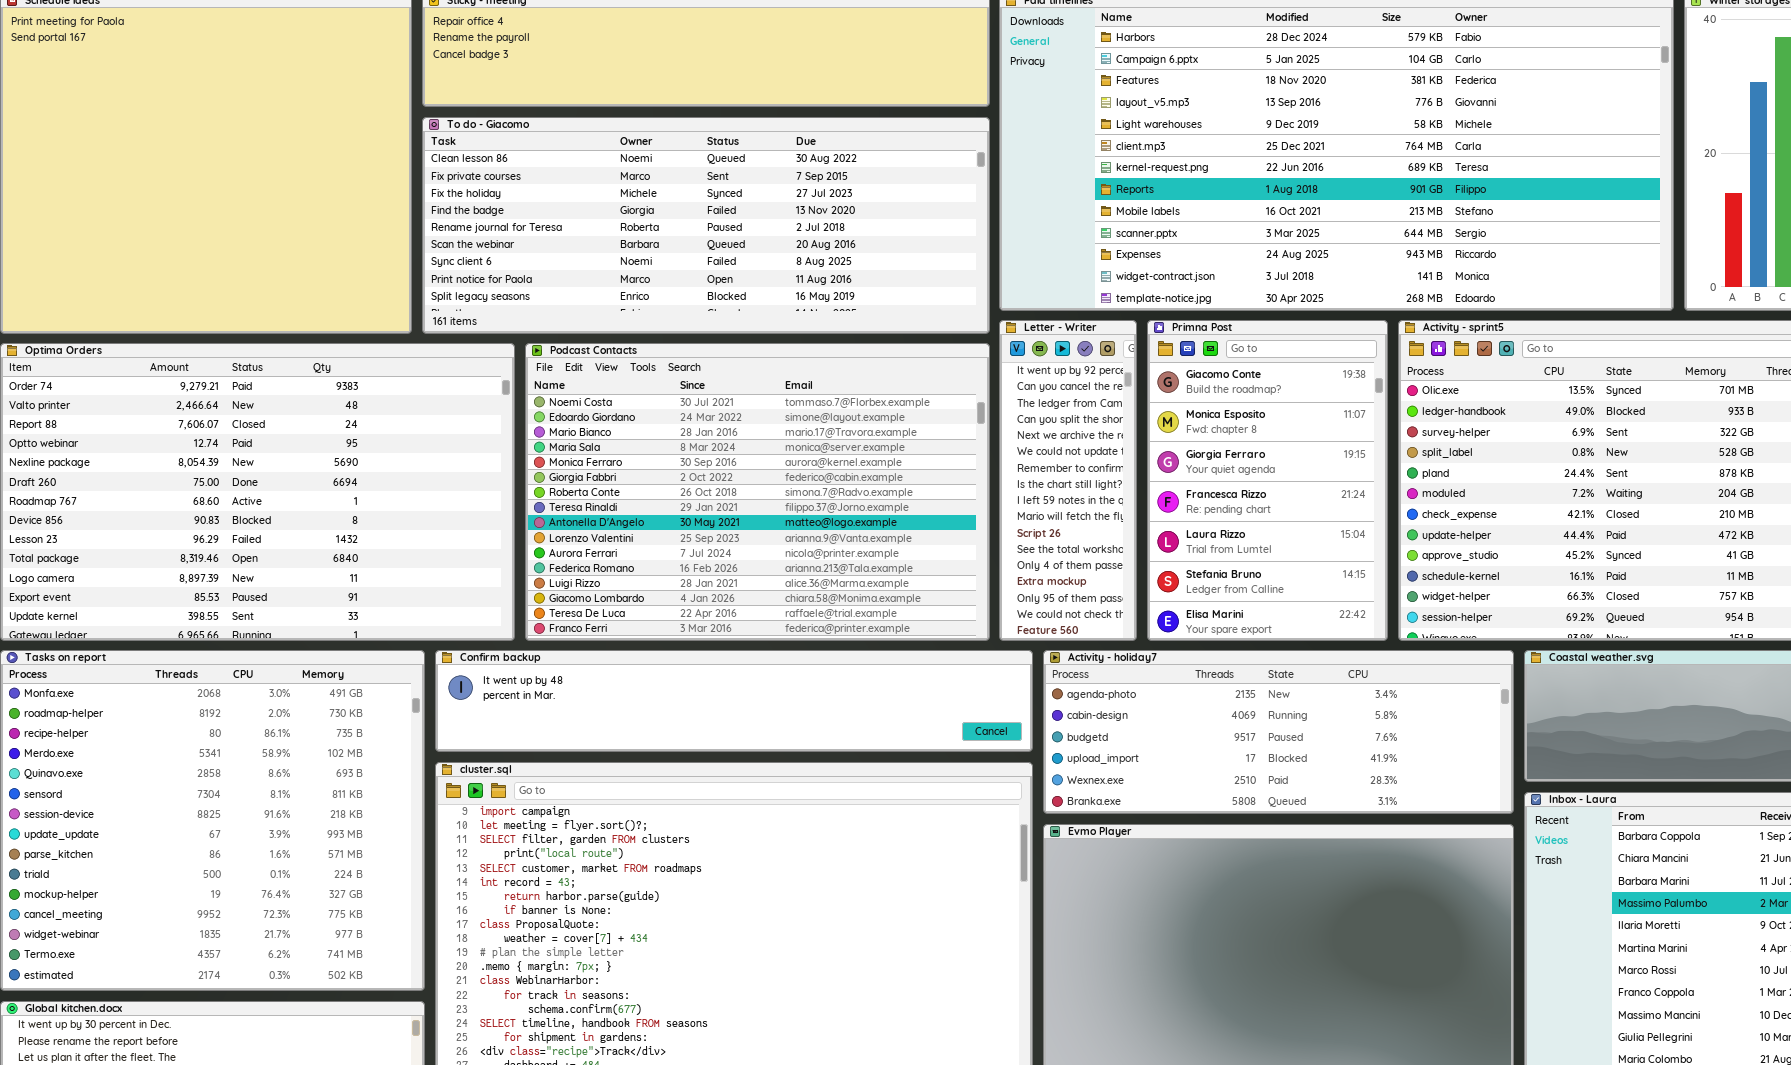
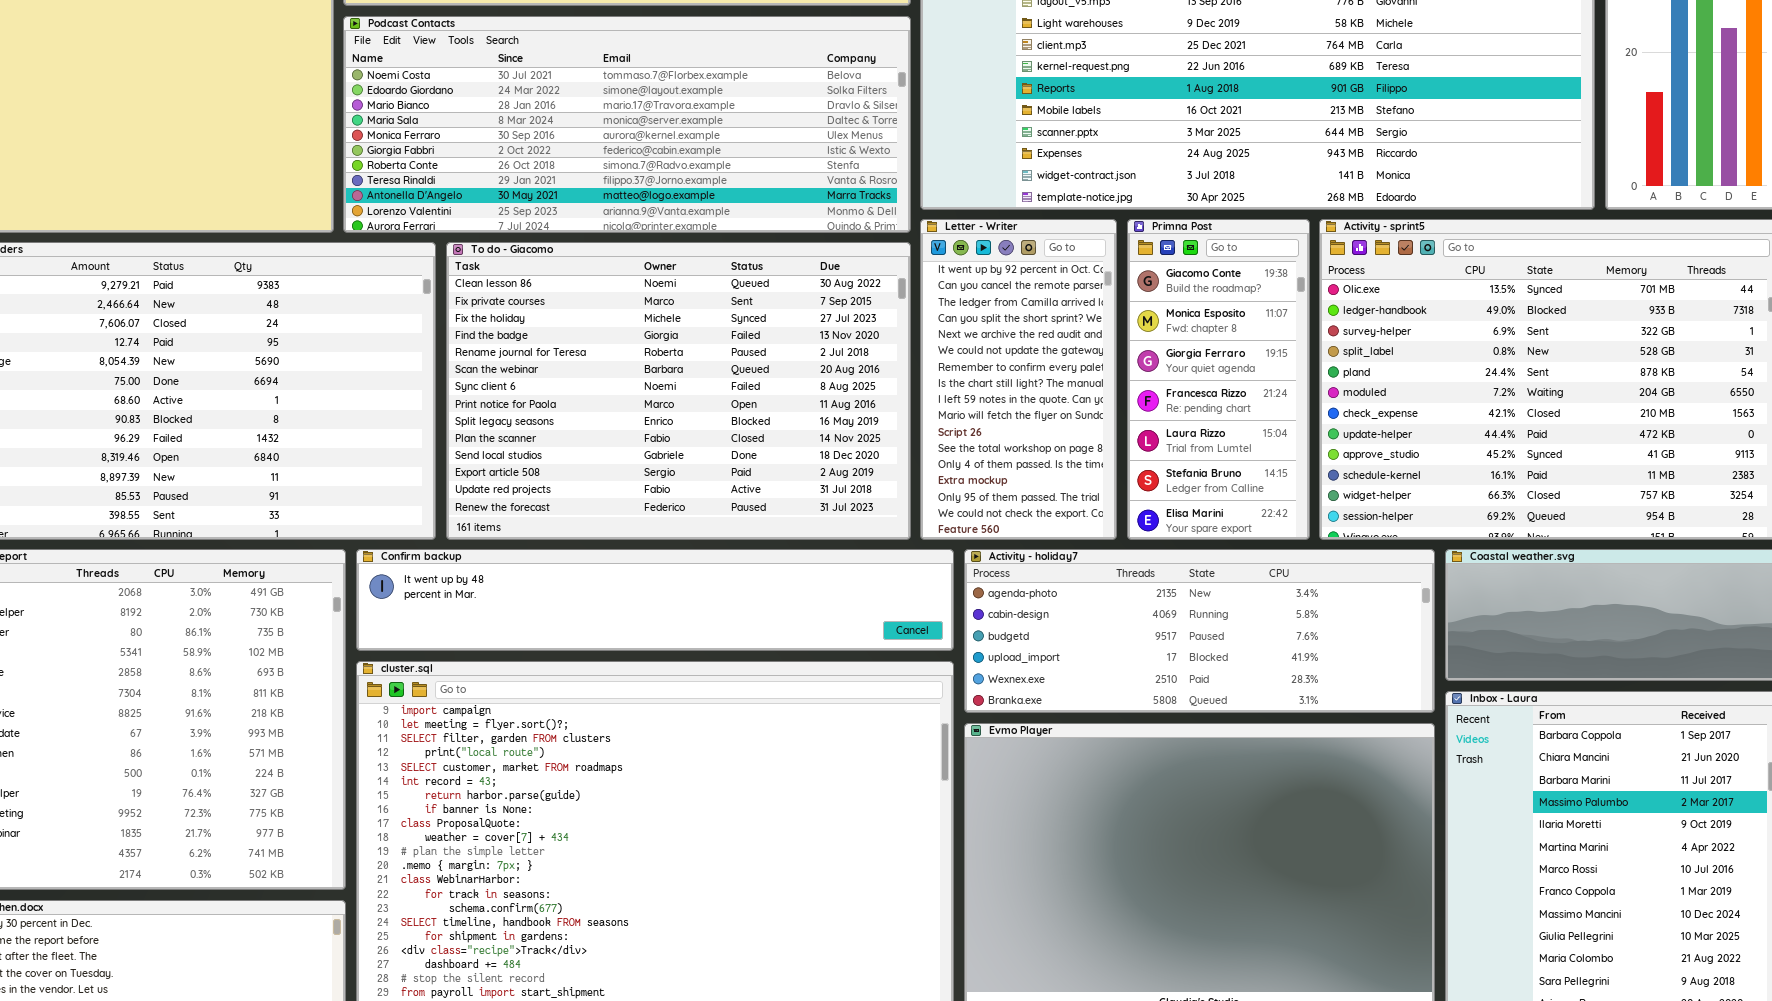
To do - Giacomo: [422,117,990,334] -> [446,242,911,540], moved, resized
Letter - Writer: [999,320,1137,641] -> [920,219,1117,540], resized
Primna Post: [1147,320,1388,641] -> [1127,219,1310,540], resized
Podcast Contacts: [525,343,990,641] -> [343,16,911,233], moved, resized

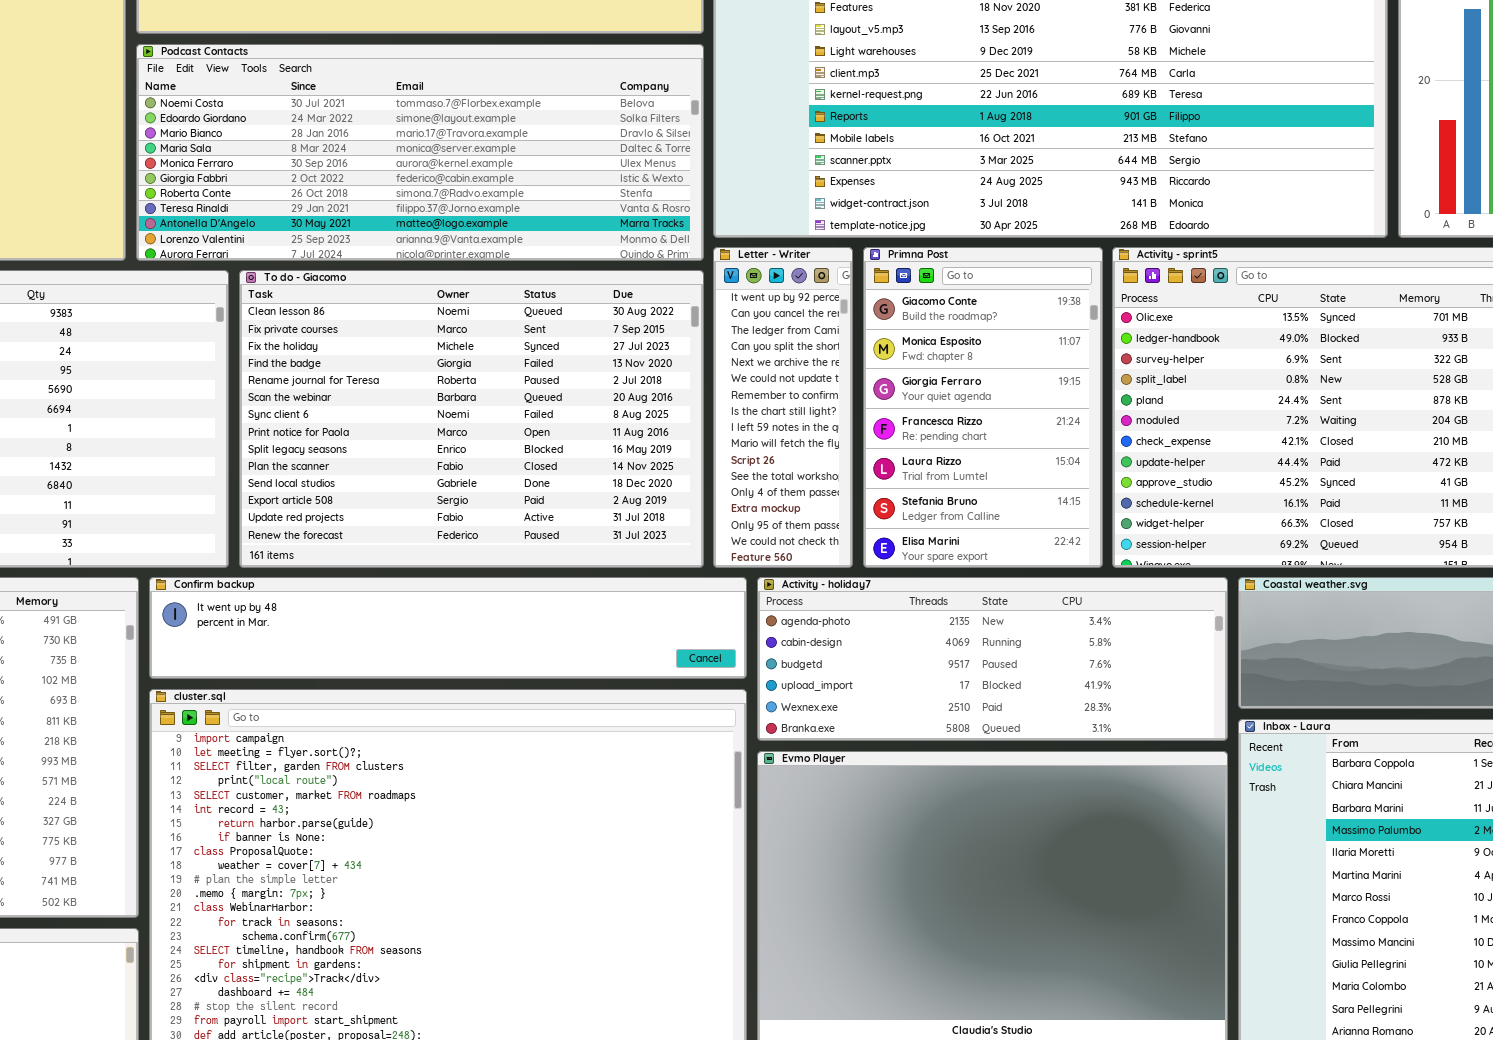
Letter - Writer: [920,219,1117,540] -> [713,247,853,568], resized
Primna Post: [1127,219,1310,540] -> [863,247,1103,568], resized

